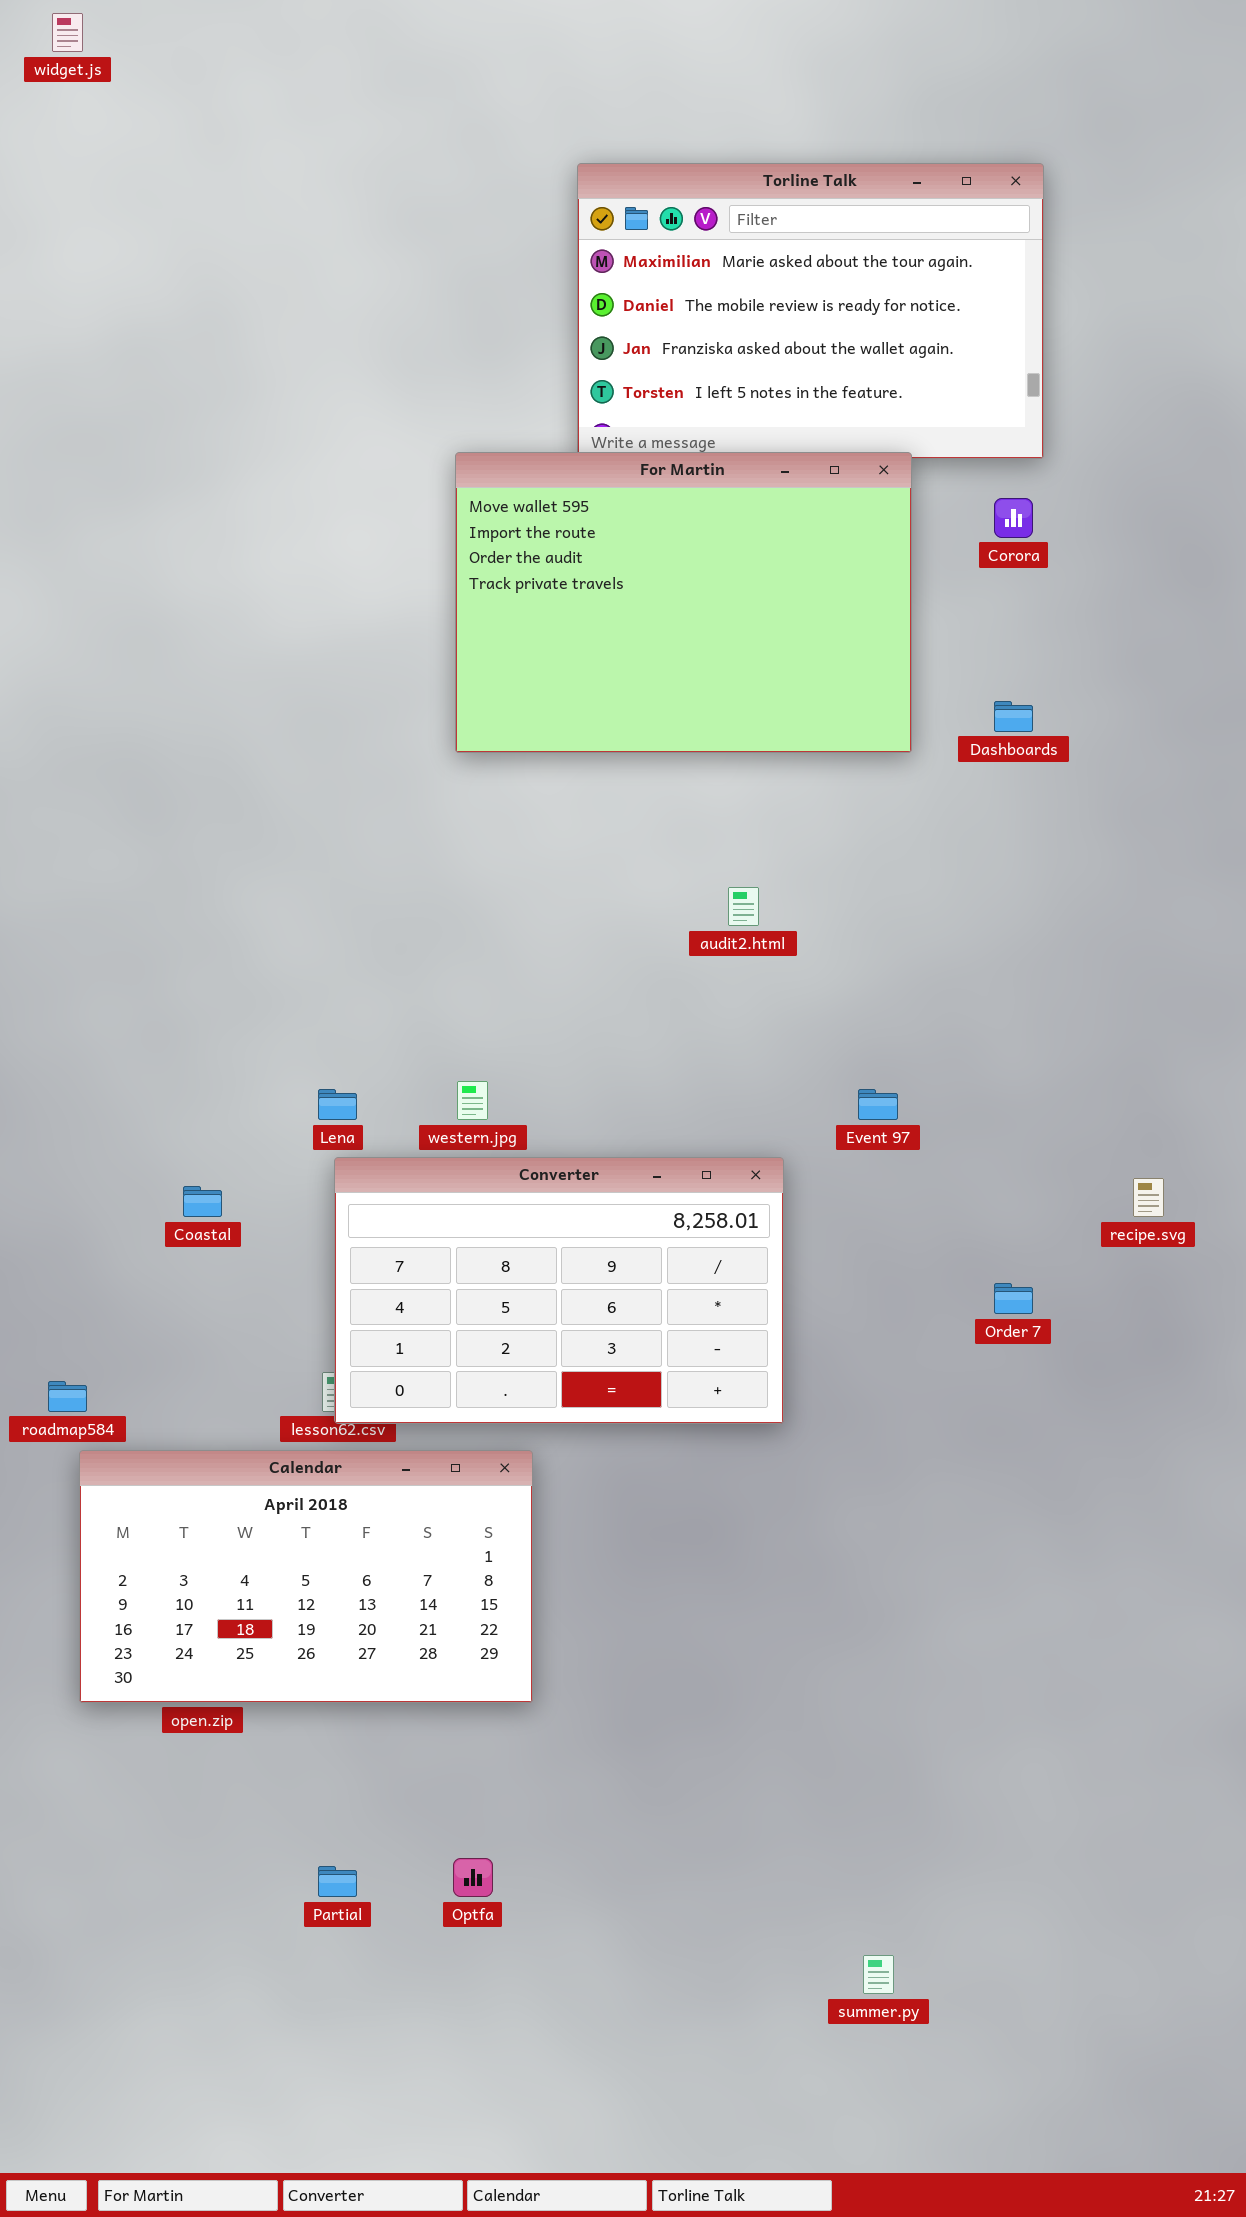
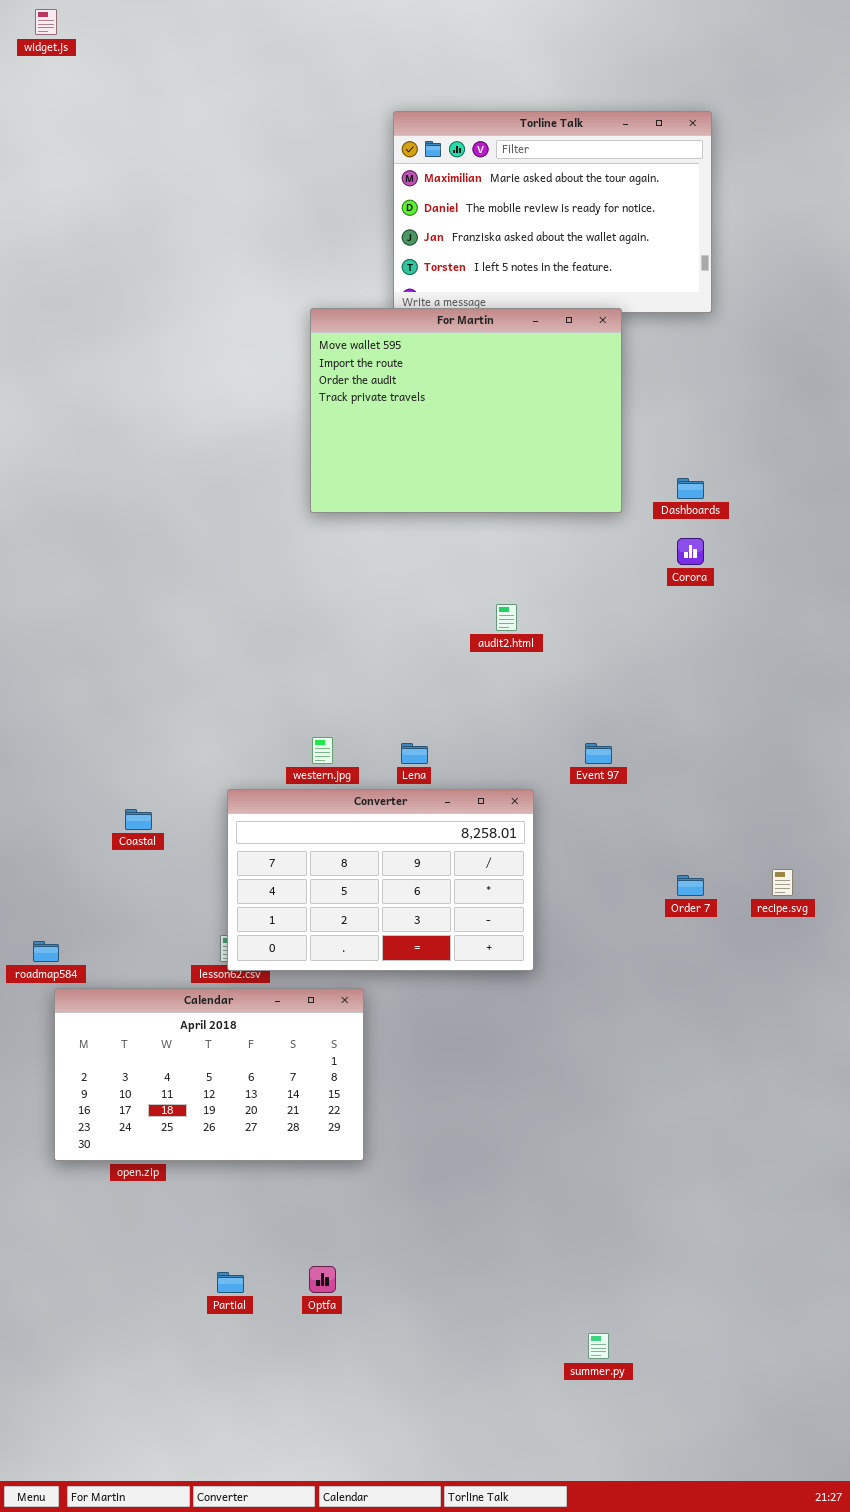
Corora: [994,498,1033,538] -> [677,538,704,565], moved
Lena: [318,1089,357,1120] -> [401,743,428,764], moved
recipe.svg: [1133,1178,1164,1217] -> [772,869,793,896], moved

